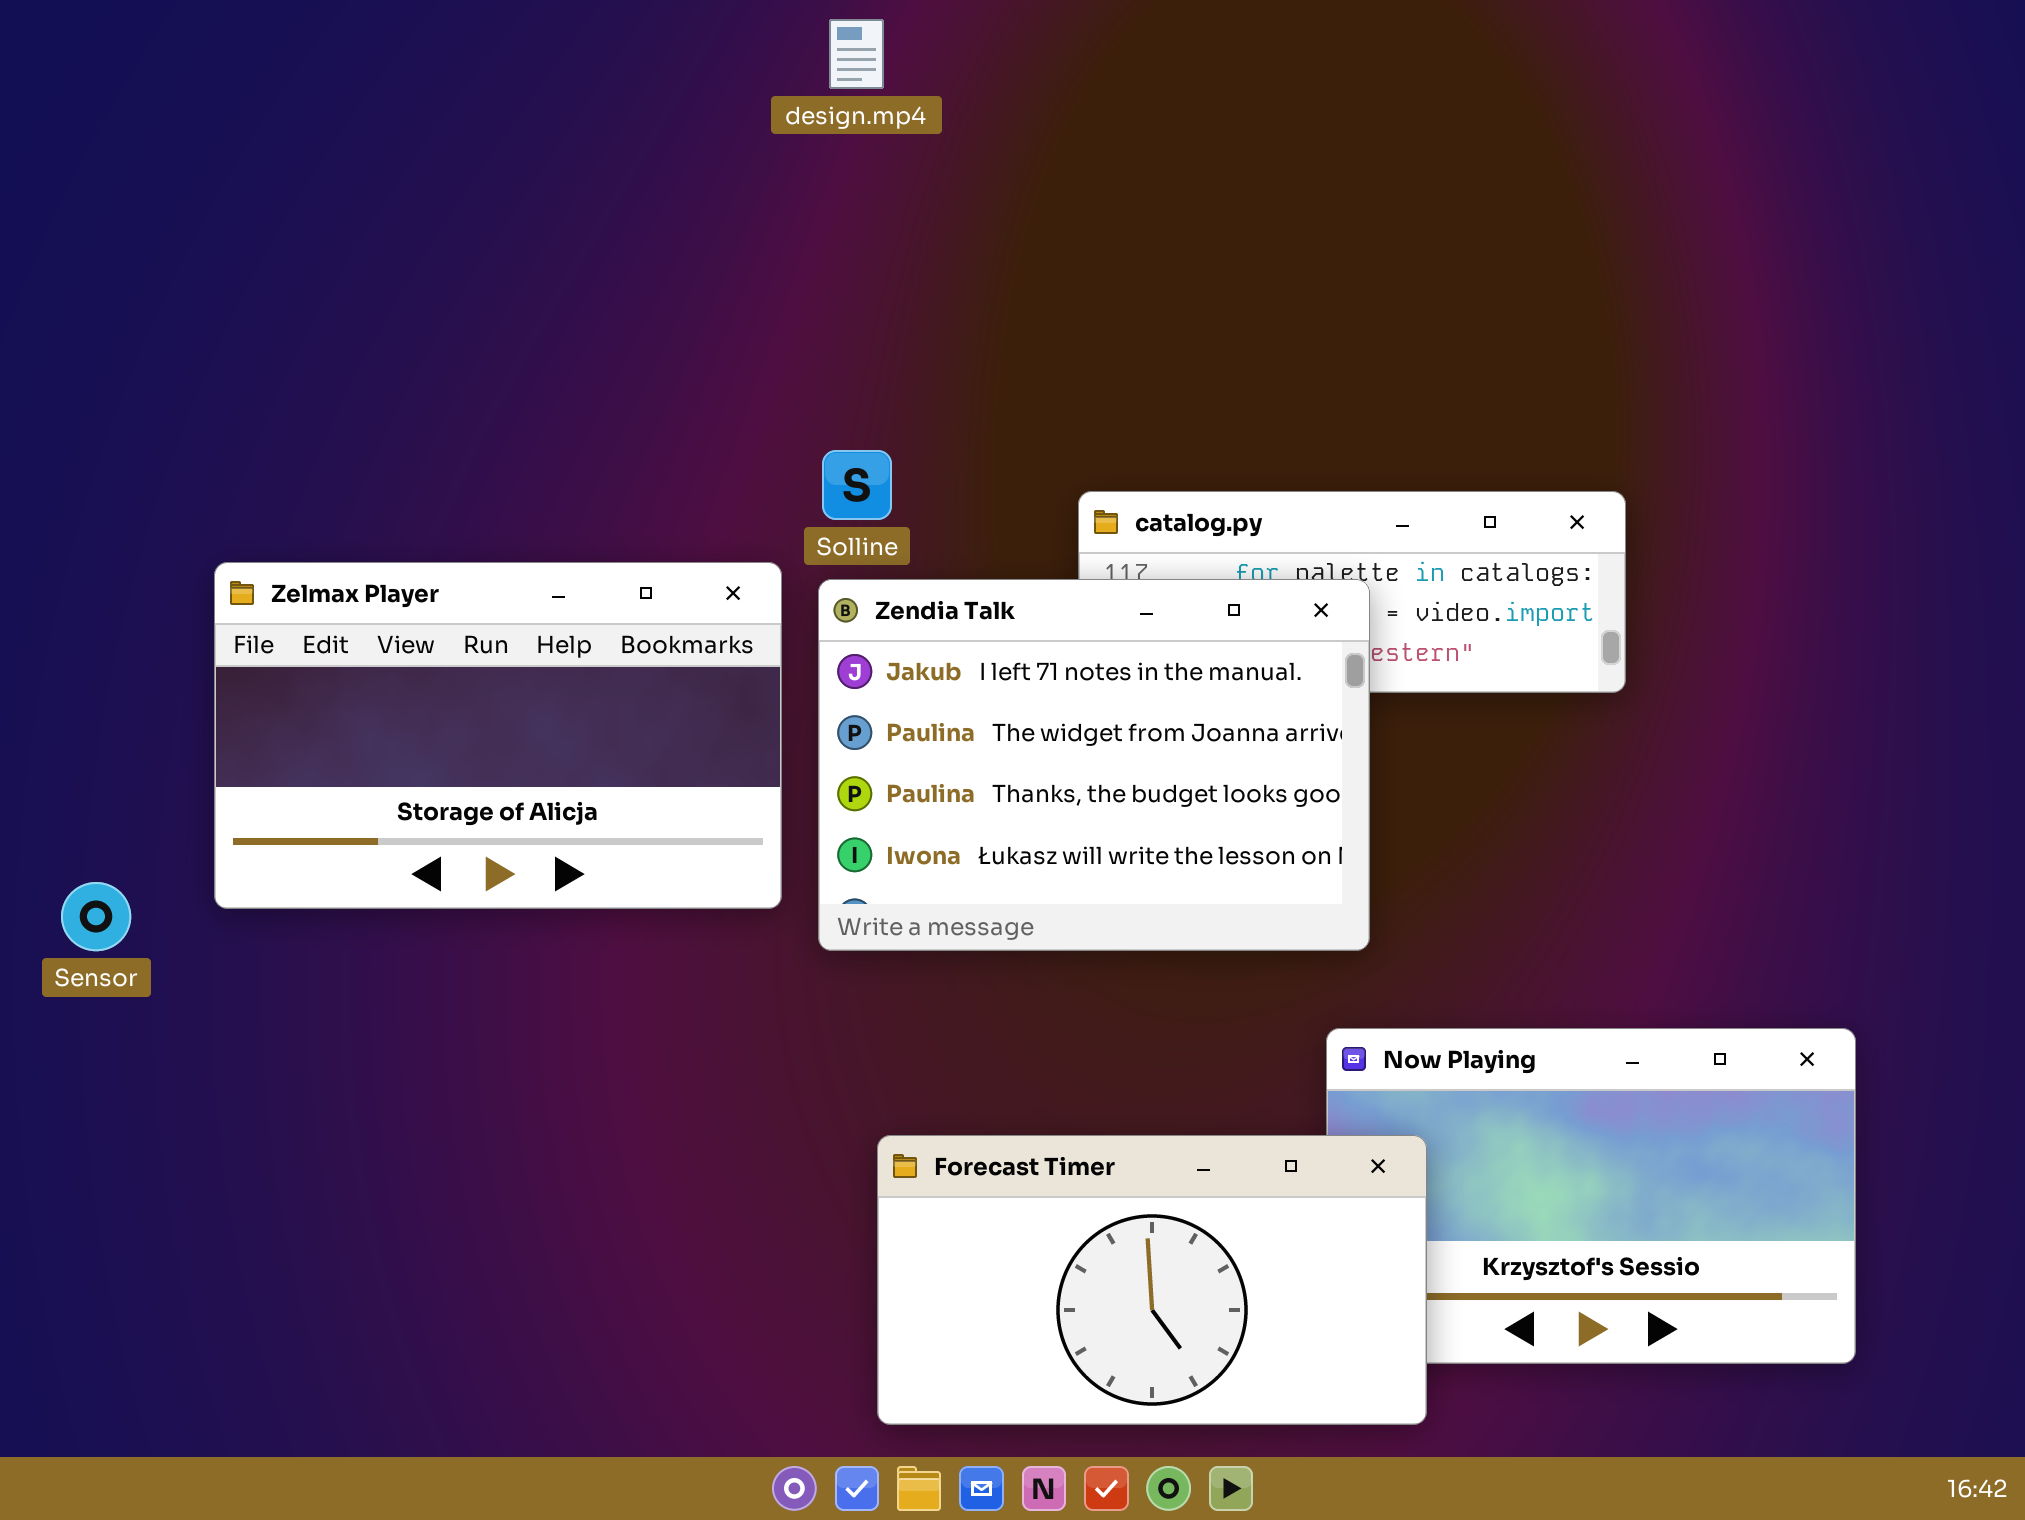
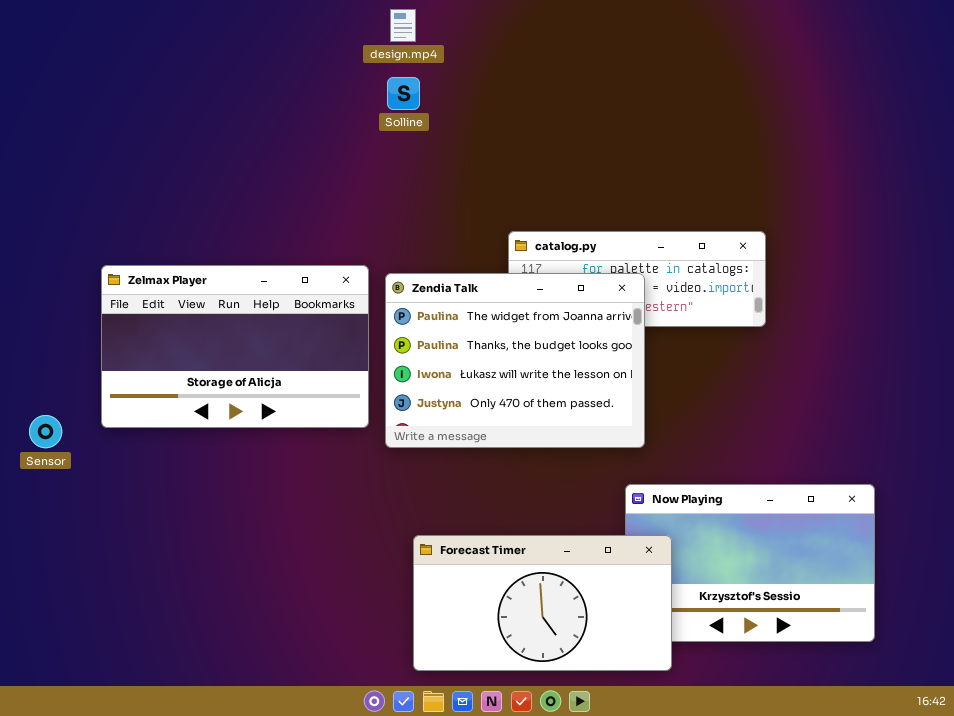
Solline: [822,450,892,520] -> [387,77,420,110], moved
Zendia Talk: [818,579,1370,951] -> [385,273,645,448], scrolled down 1 row

